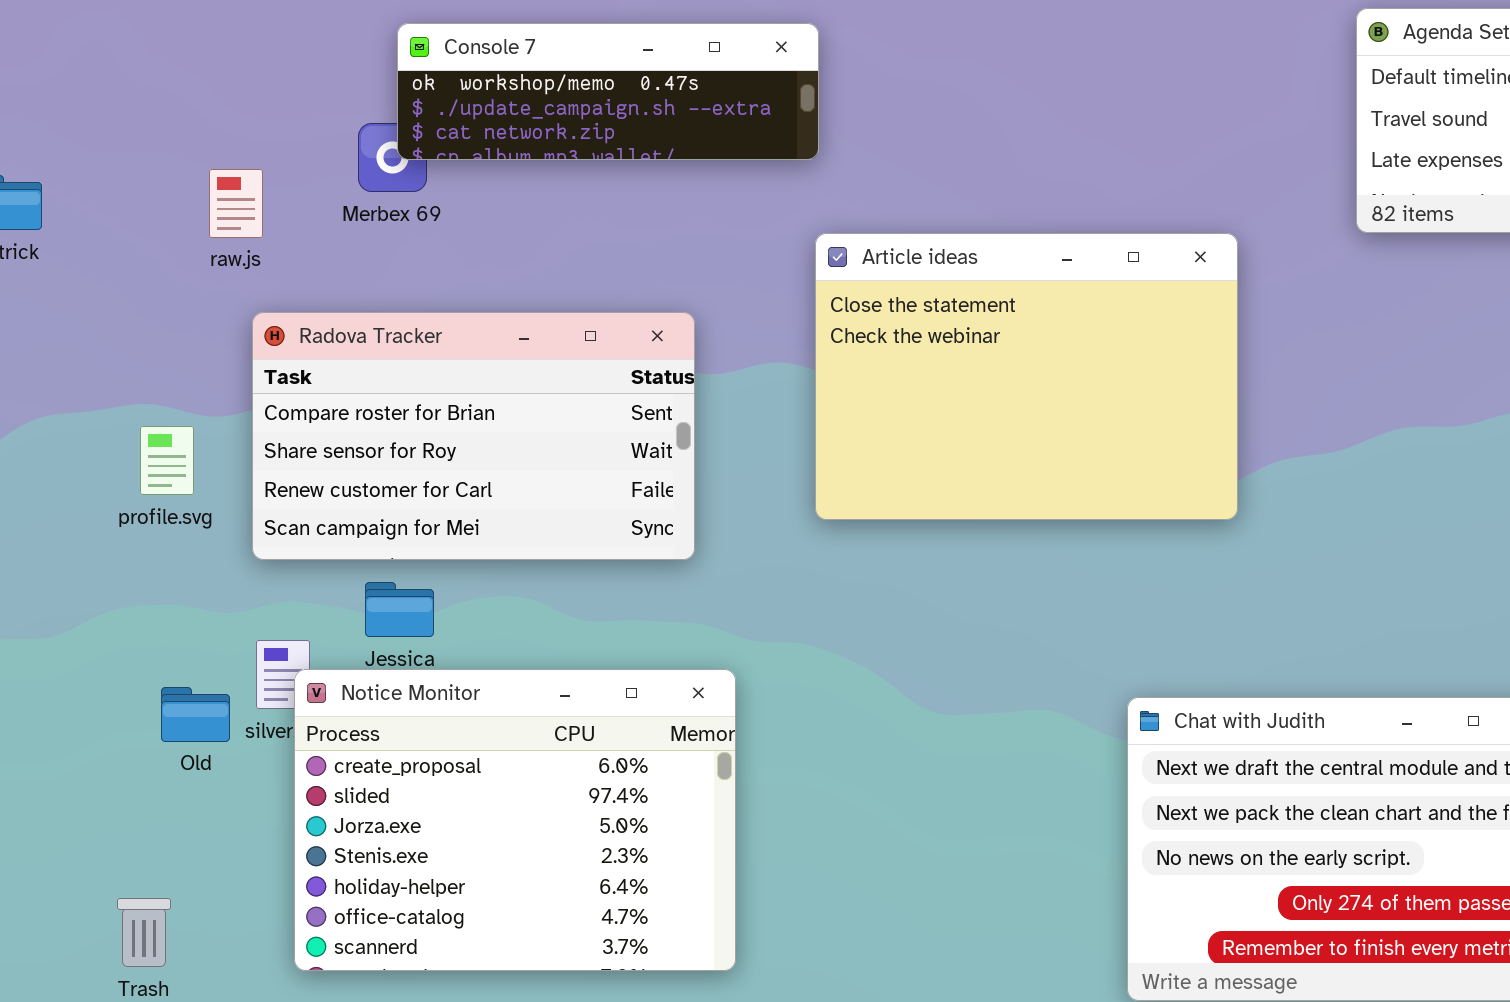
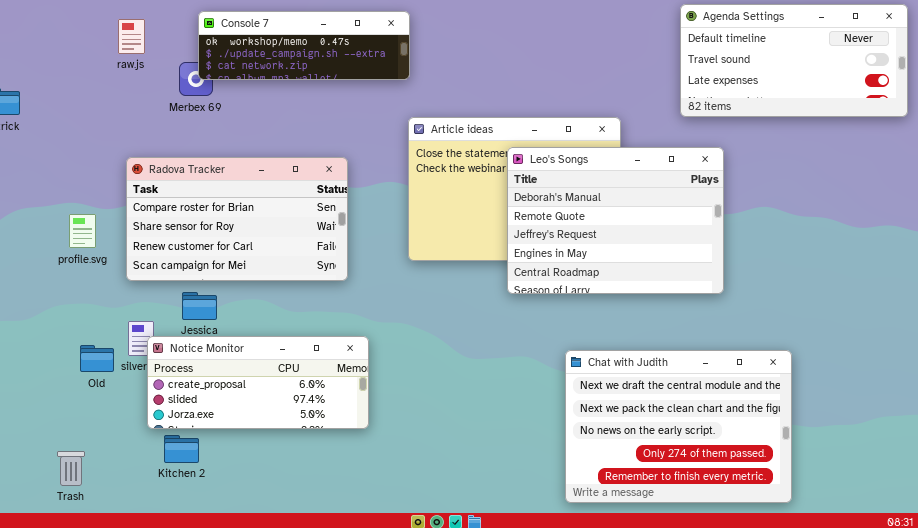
raw.js: [209,169,263,238] -> [118,19,145,54], moved
Leo's Songs: none -> [507,147,724,294], opened
Notice Monitor: [294,669,736,971] -> [147,336,369,429], resized

